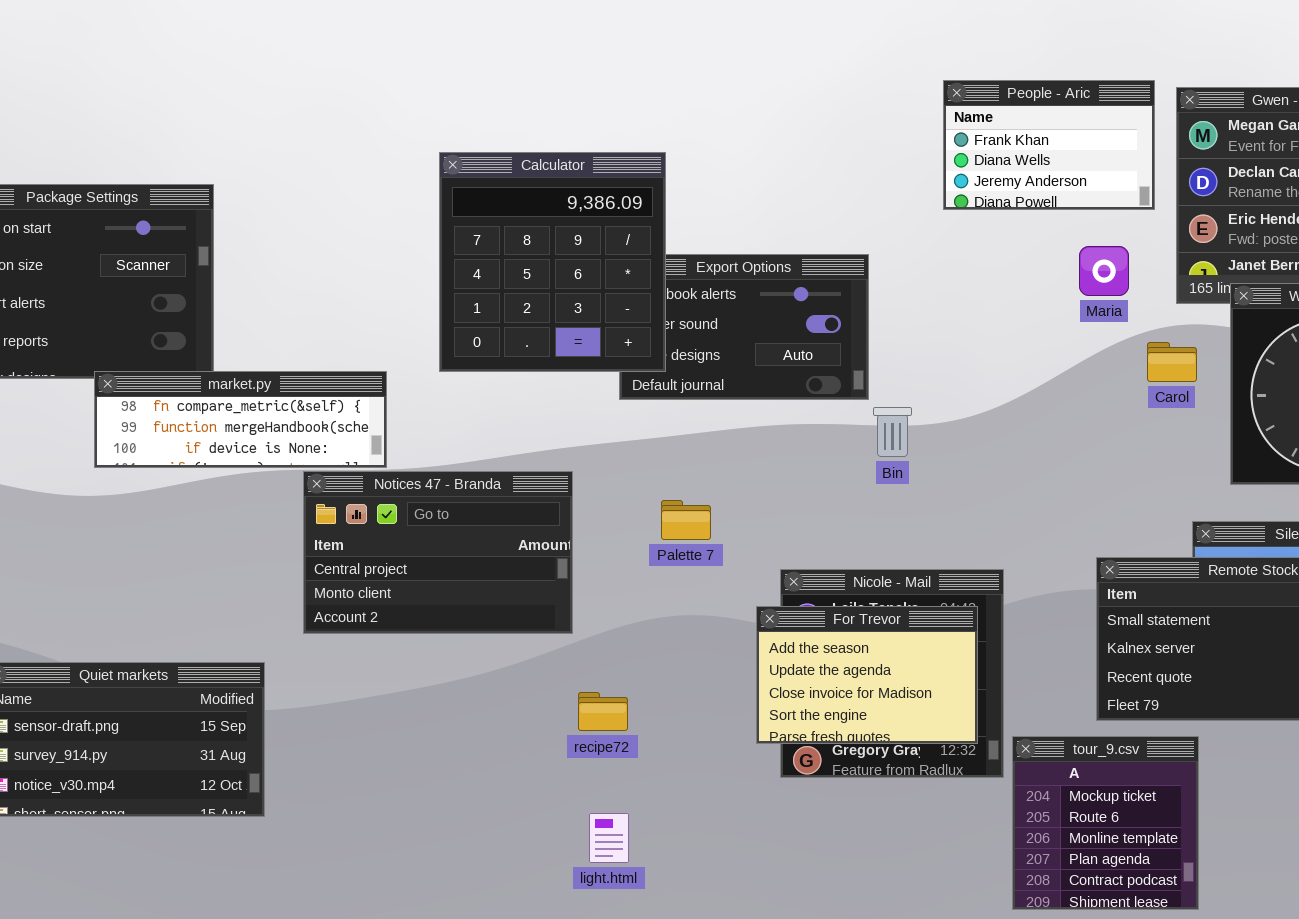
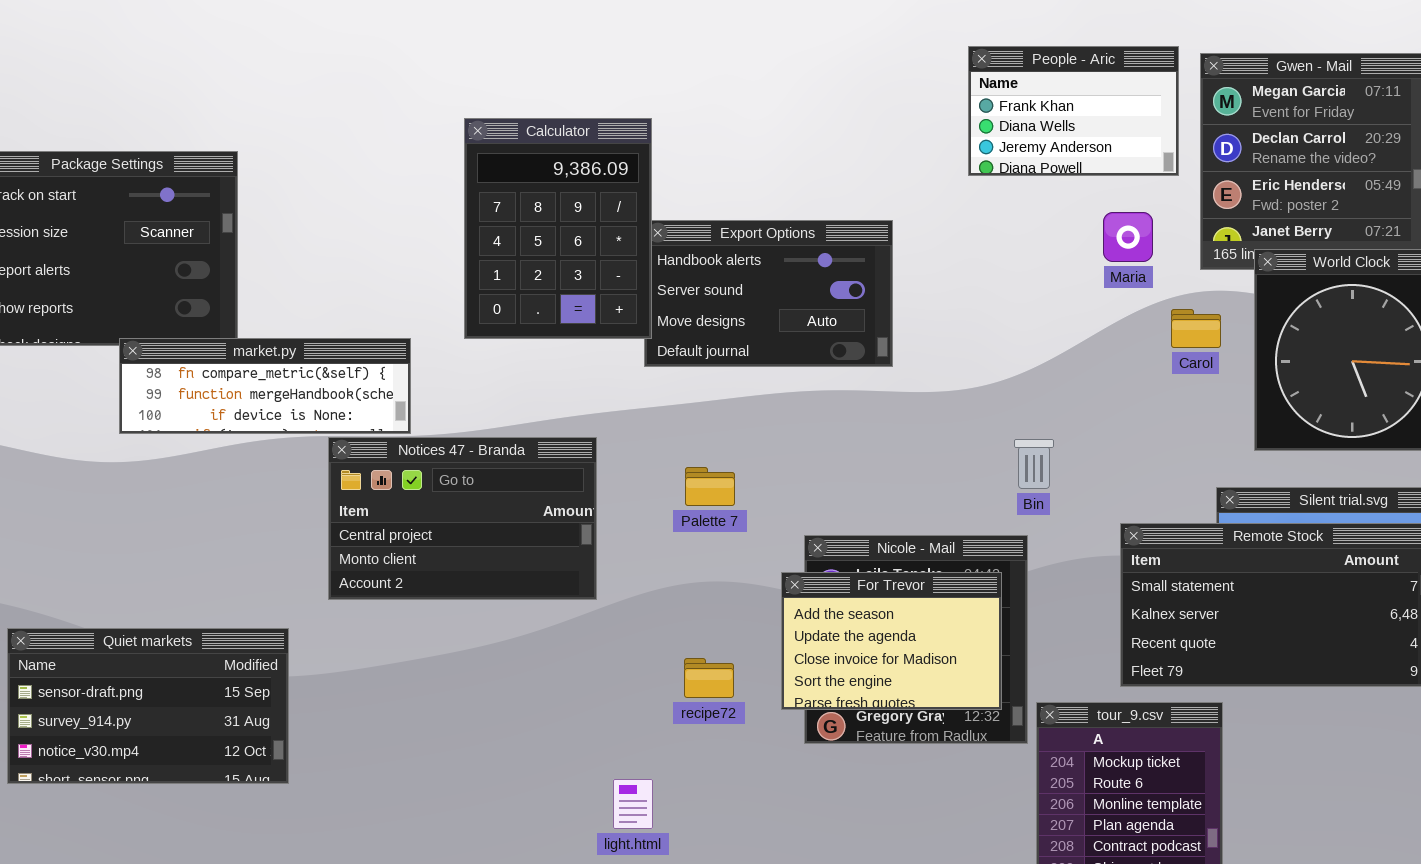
Calculator: [439,152,666,372] -> [464,118,652,339], resized
Bin: [873,407,912,457] -> [1014,439,1054,489], moved
recipe72: [578,692,628,731] -> [684,658,734,698], moved

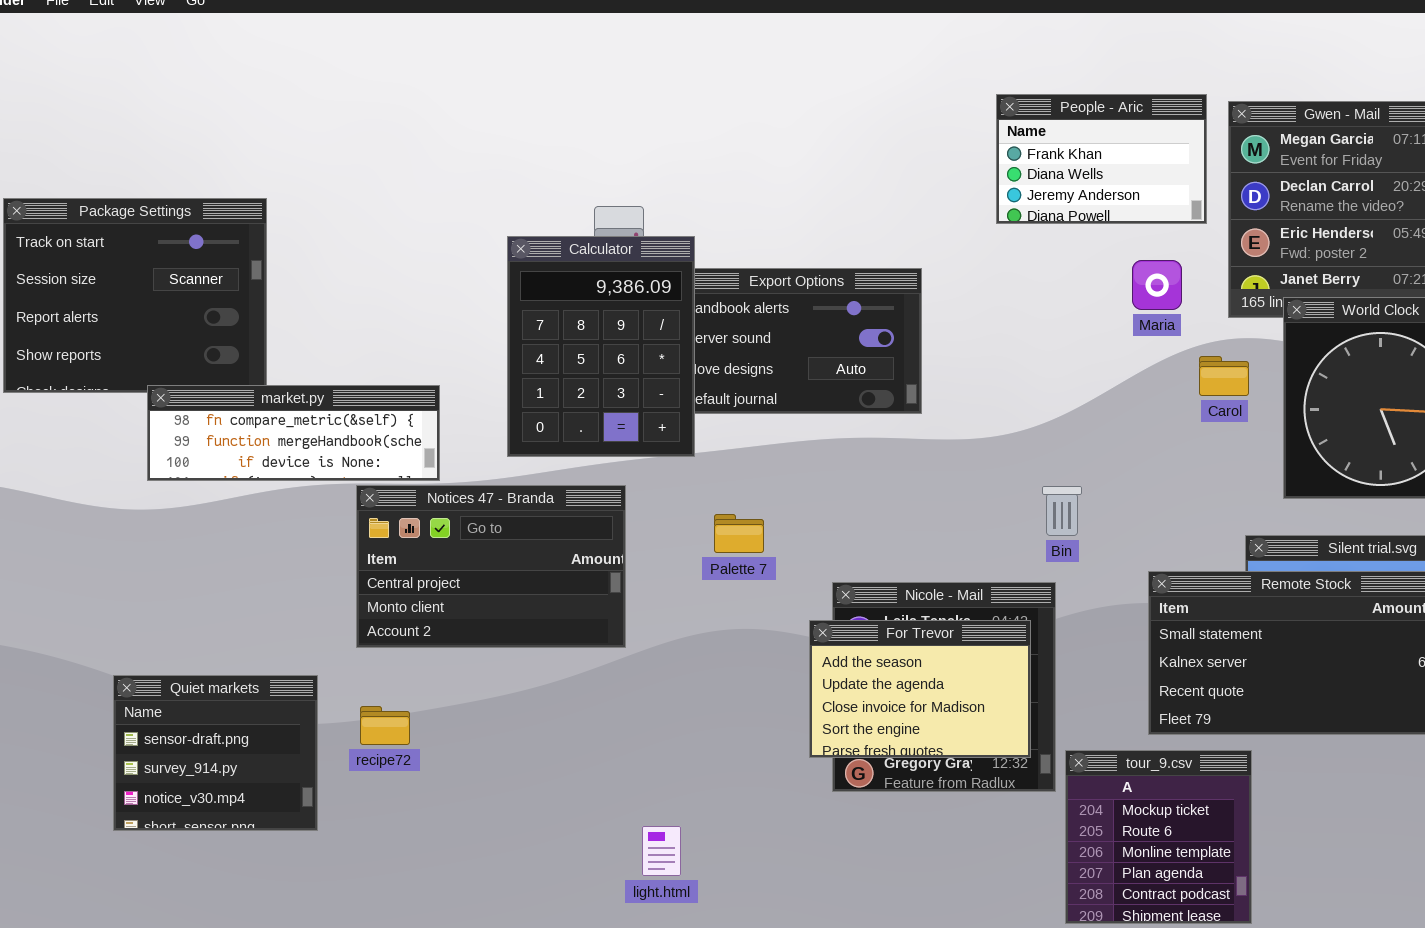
Calculator: [464,118,652,339] -> [507,236,695,457], moved
Quiet markets: [7,628,289,784] -> [113,675,318,831], resized
recipe72: [684,658,734,698] -> [360,706,410,745], moved

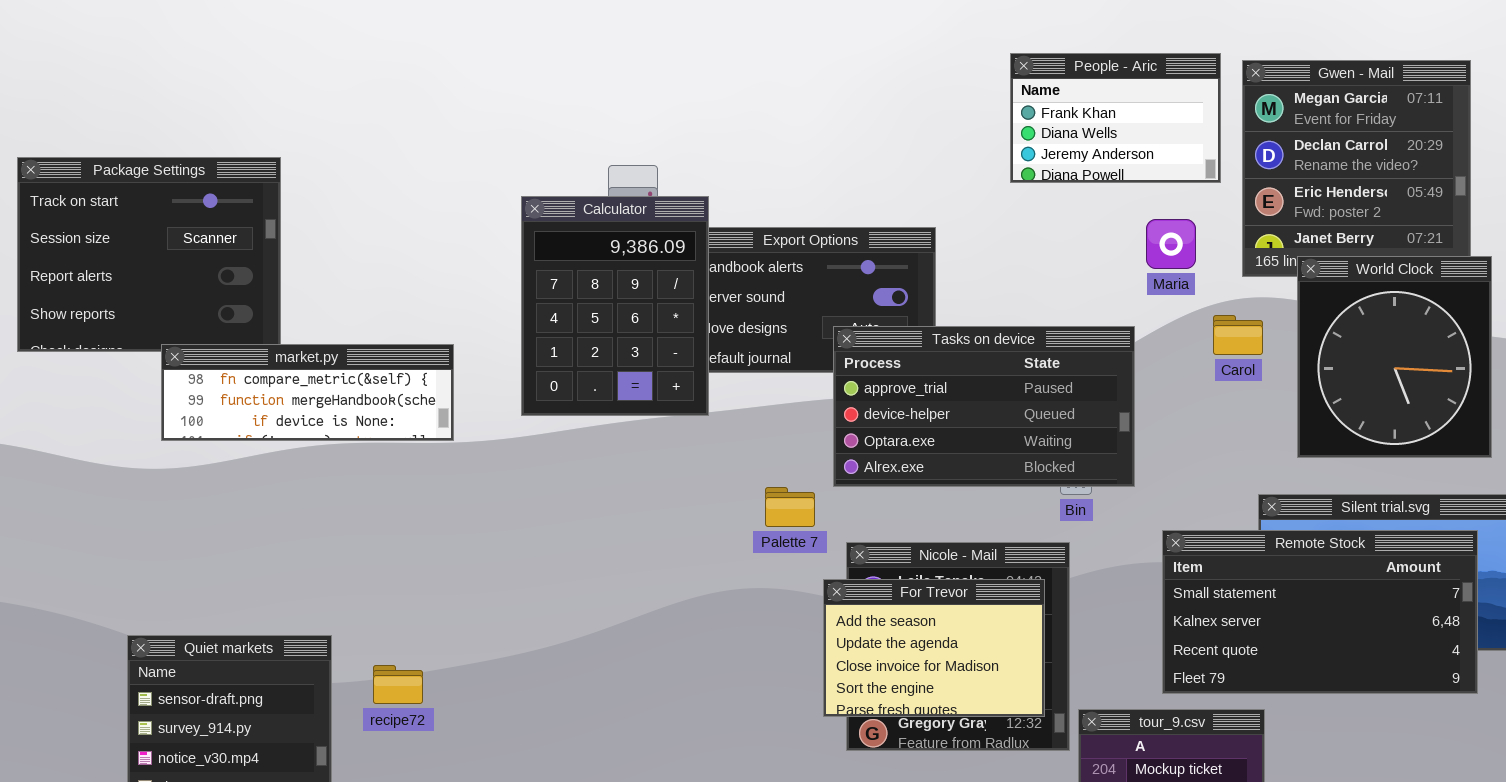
Tasks on device: none -> [833,326,1135,487], opened
Notices 47 - Branda: [356,485,626,648] -> none, closed
Palette 7: [714,514,764,553] -> [765,487,815,527], moved

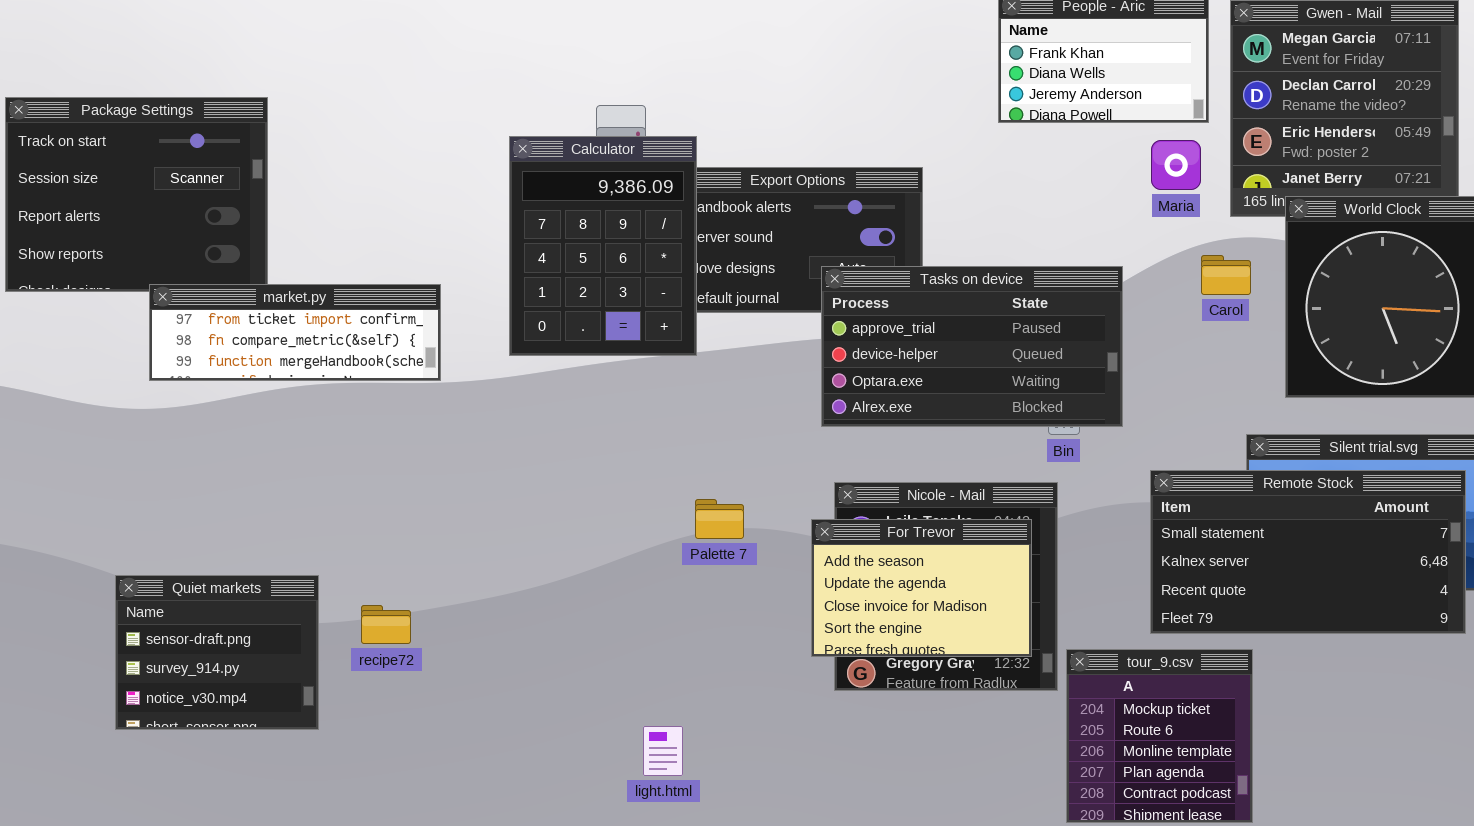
Maria: [1146,219,1196,269] -> [1151,140,1201,190], moved
market.py: [161,344,454,441] -> [149,284,441,381], scrolled up 1 row
Palette 7: [765,487,815,527] -> [695,499,744,539], moved

